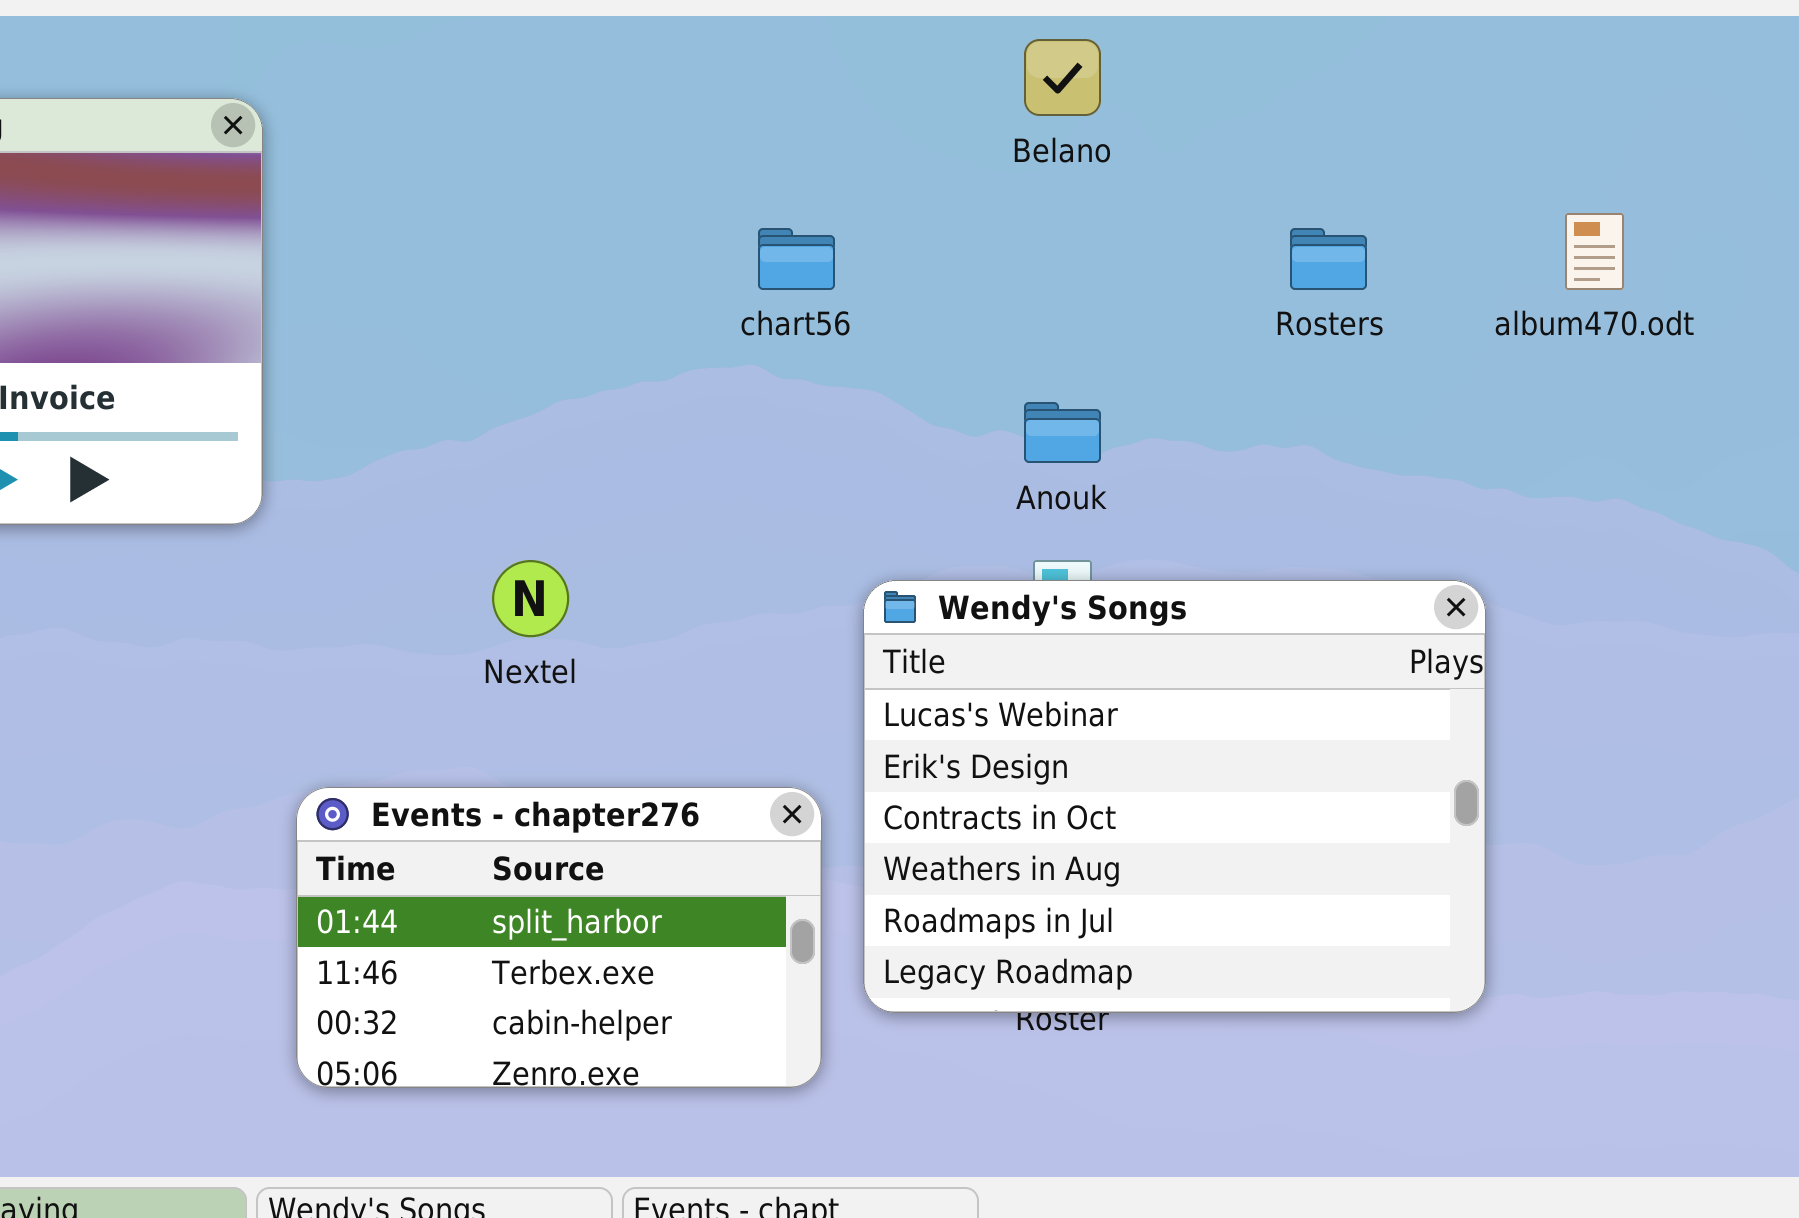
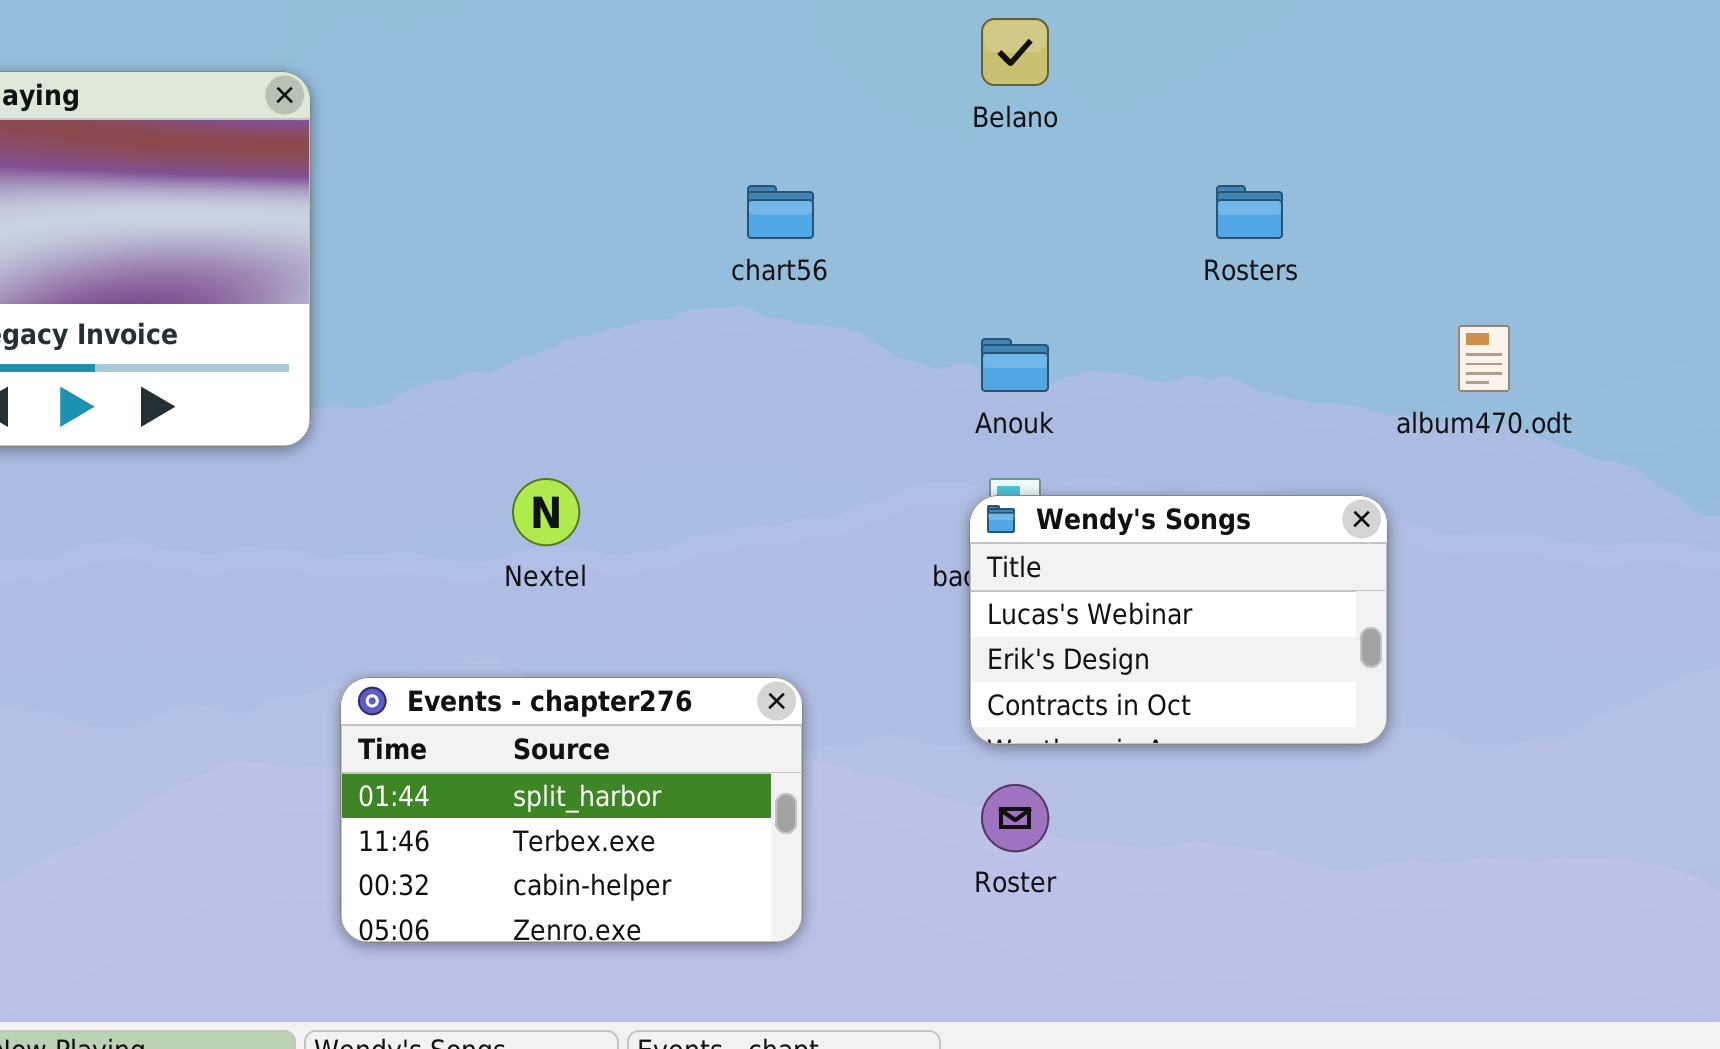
album470.odt: [1565,213,1624,290] -> [1458,325,1510,392], moved
Wendy's Songs: [863,580,1486,1013] -> [969,495,1388,745], resized

